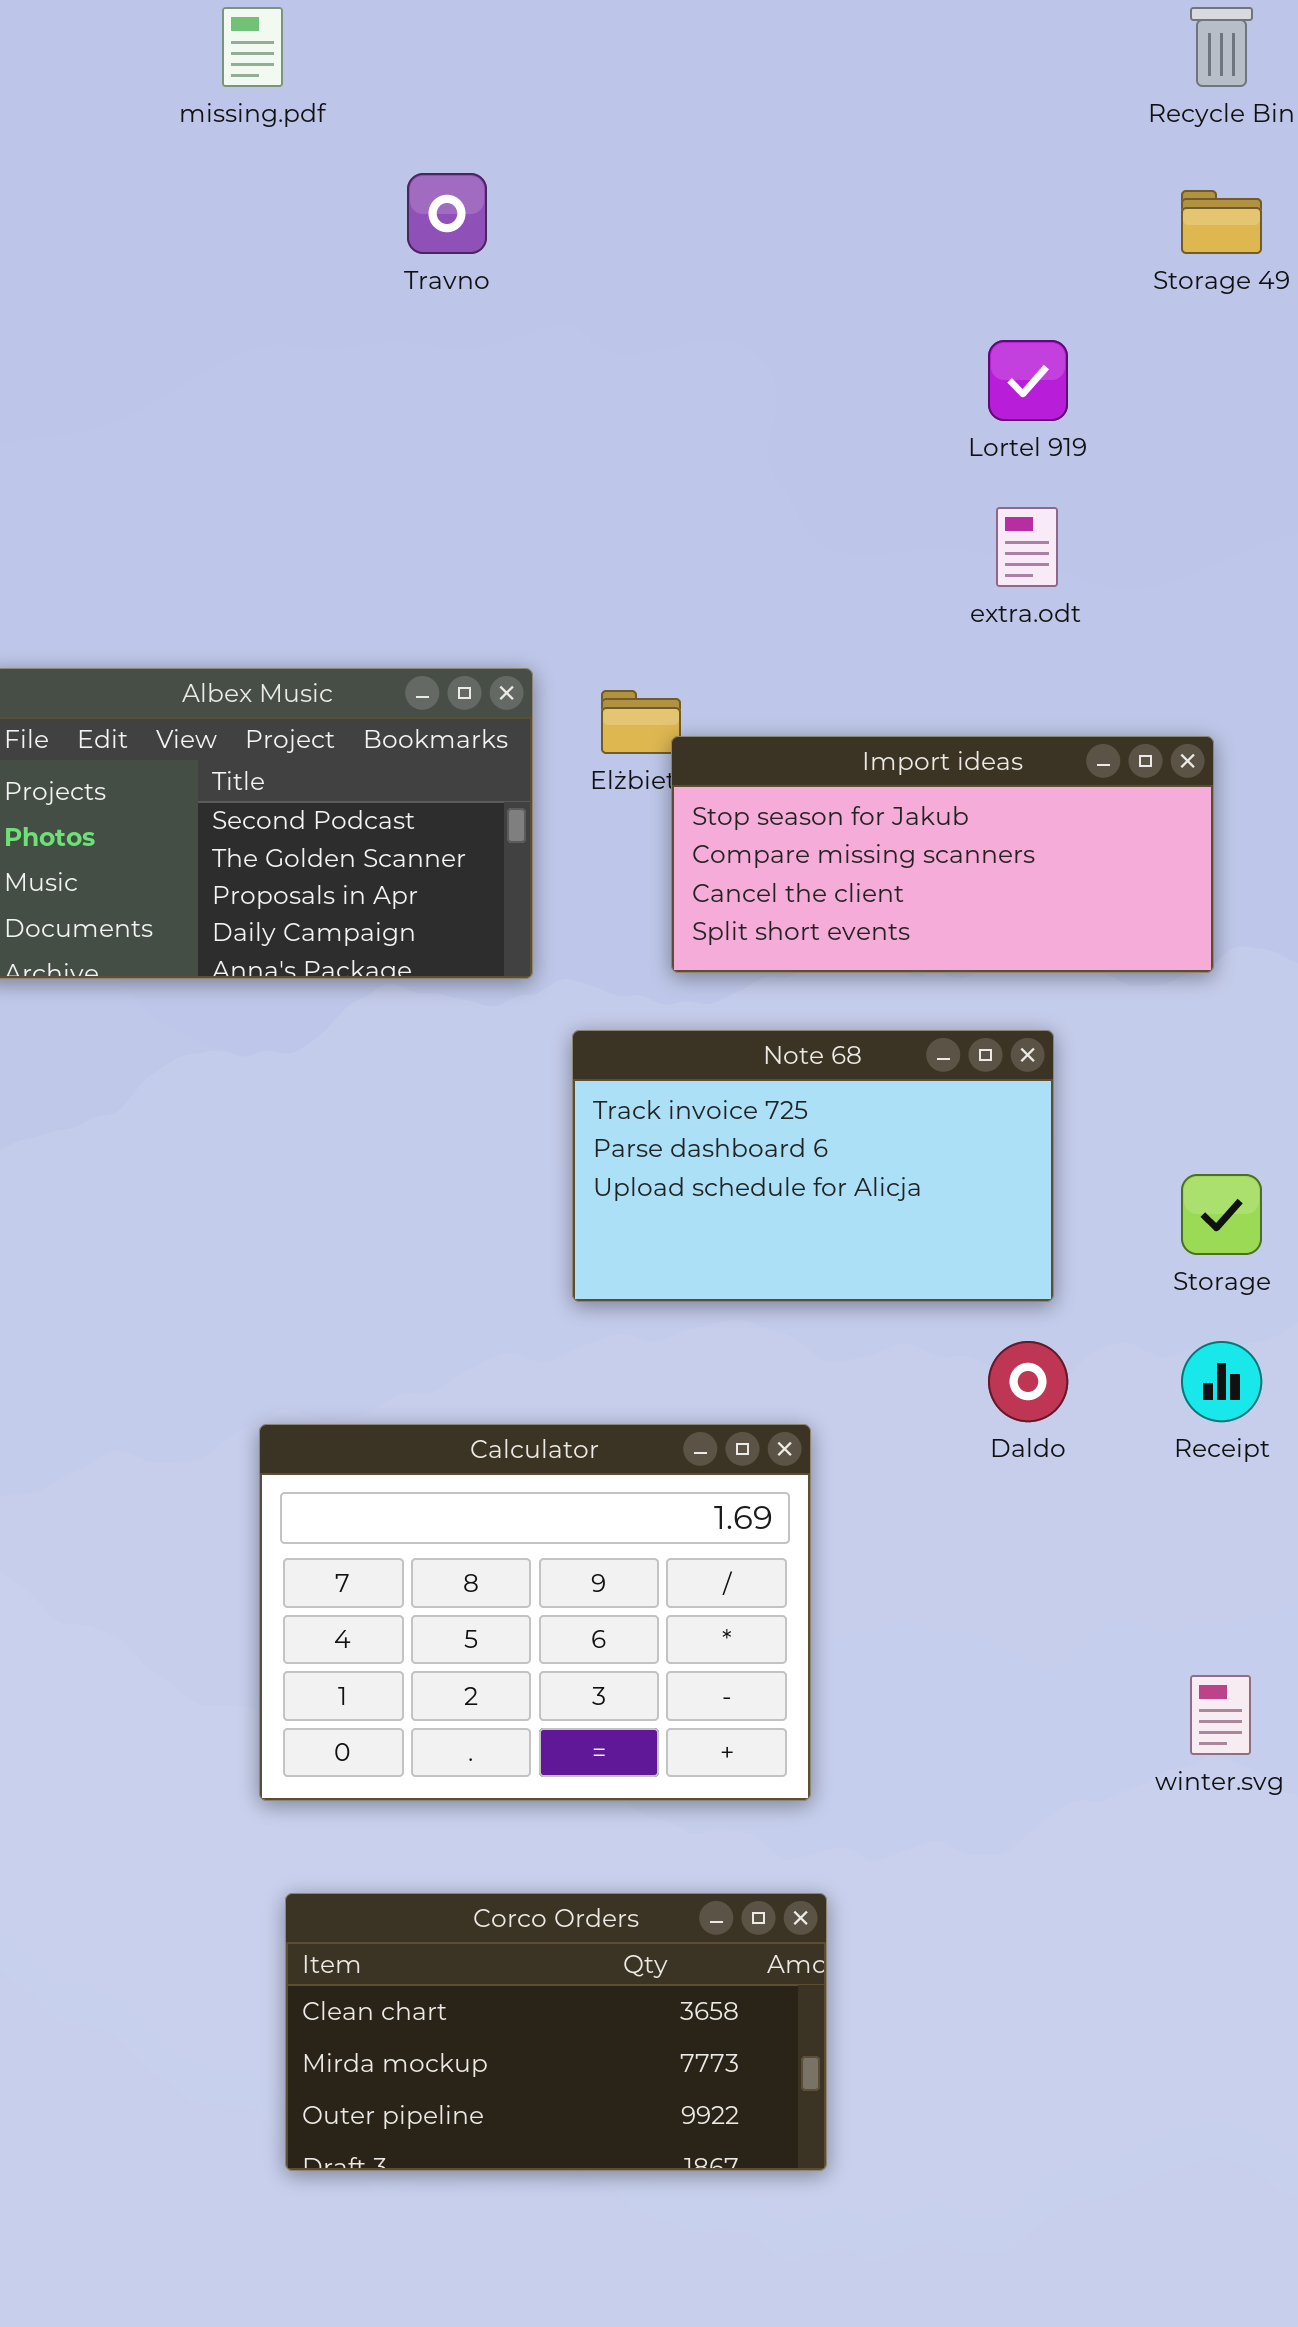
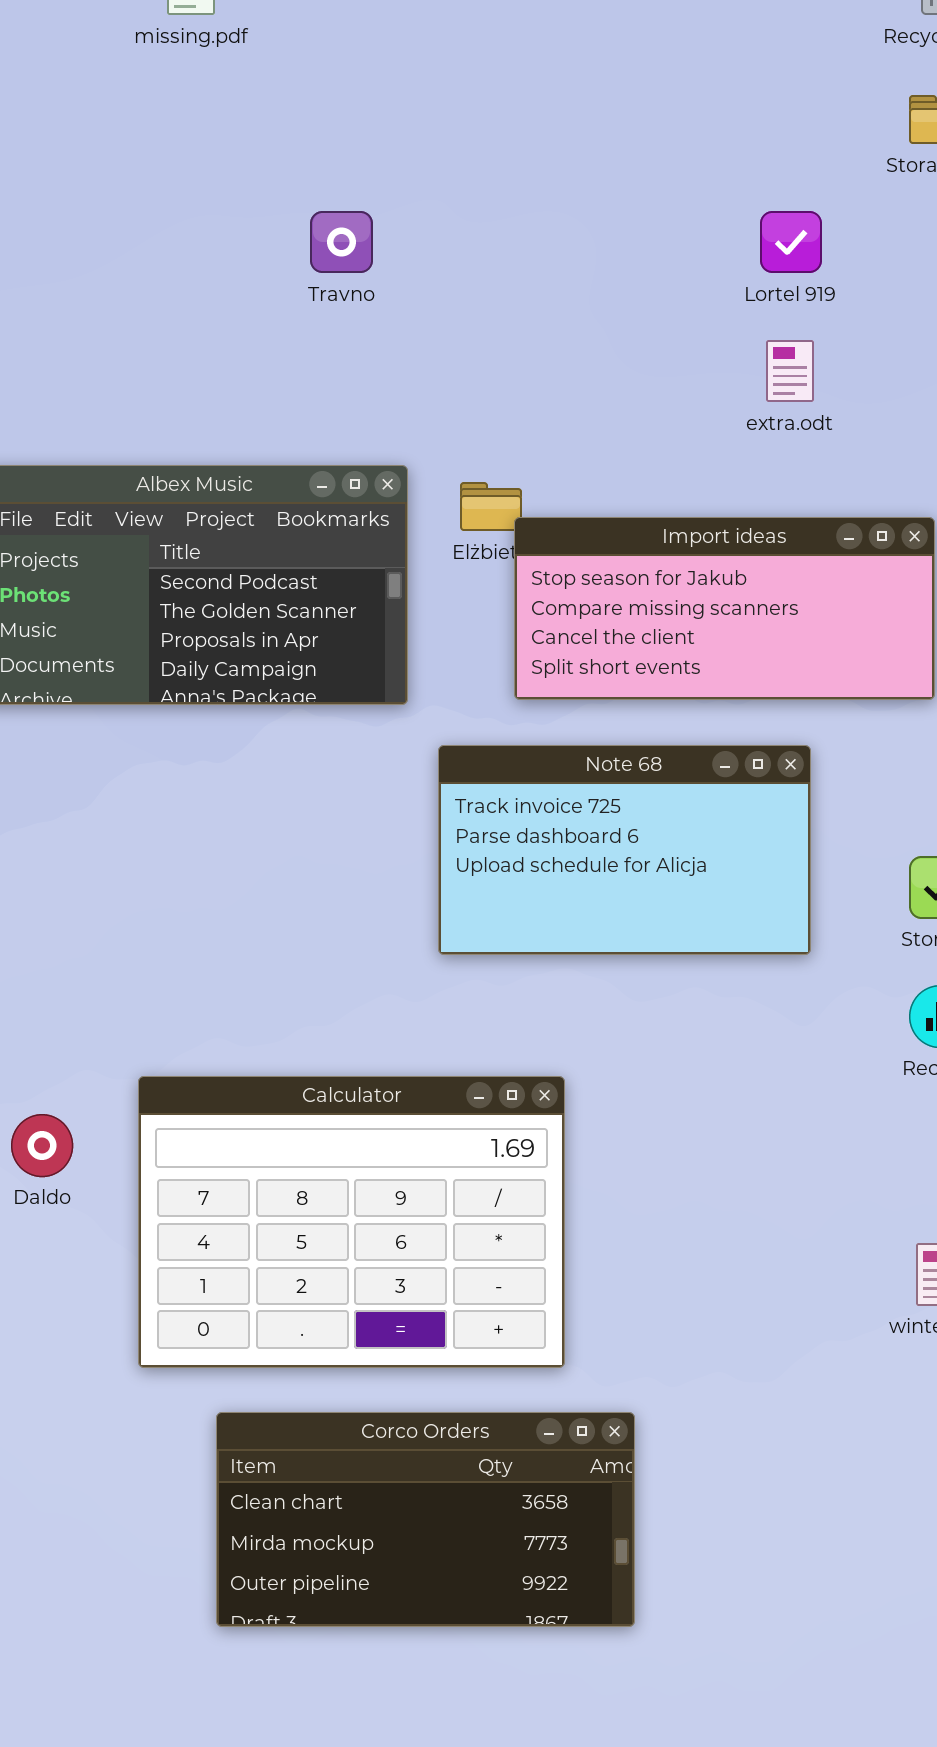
Travno: [407,173,487,254] -> [310,211,373,273], moved
Daldo: [988,1341,1068,1422] -> [11,1114,73,1177], moved
Calculator: [259,1424,811,1801] -> [138,1076,565,1368], moved

